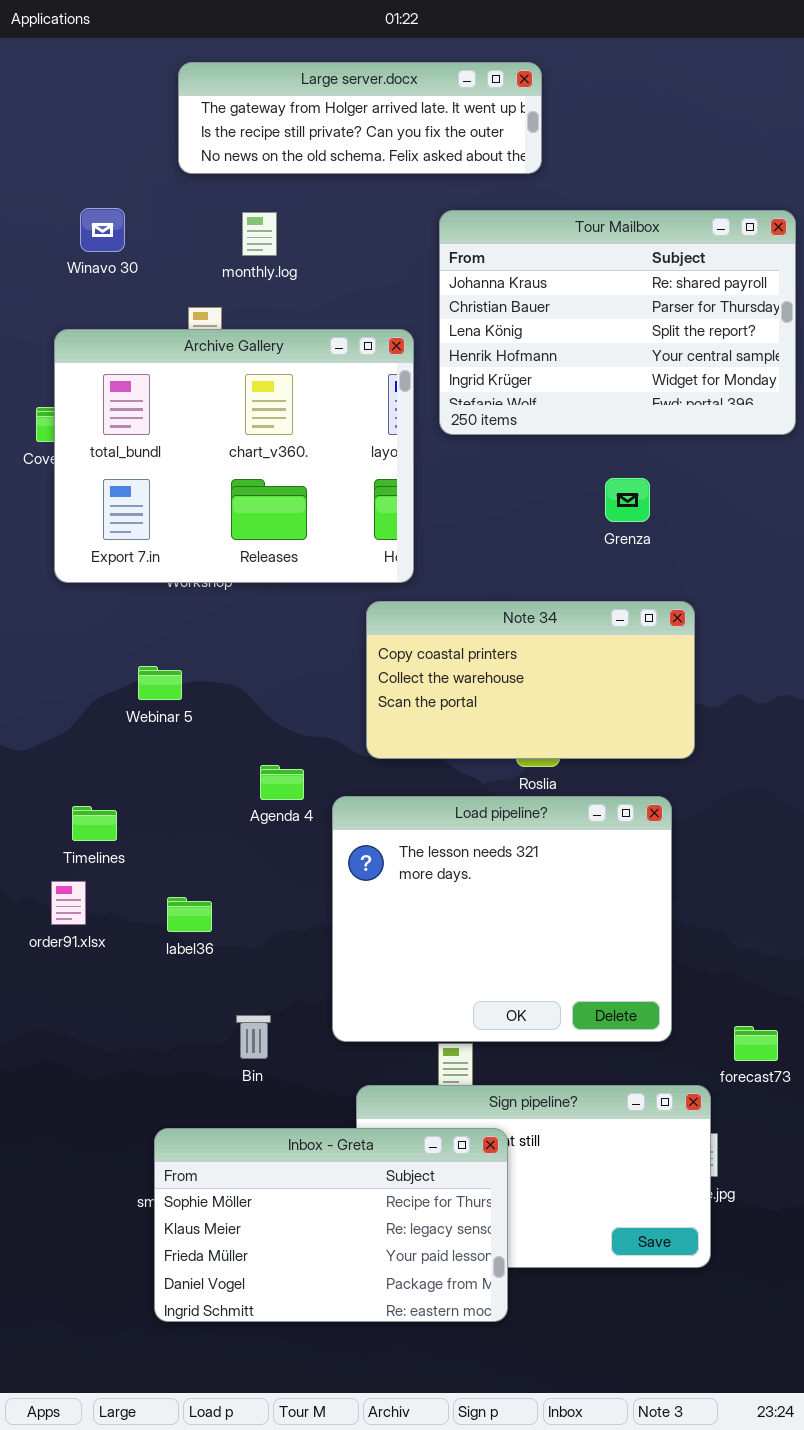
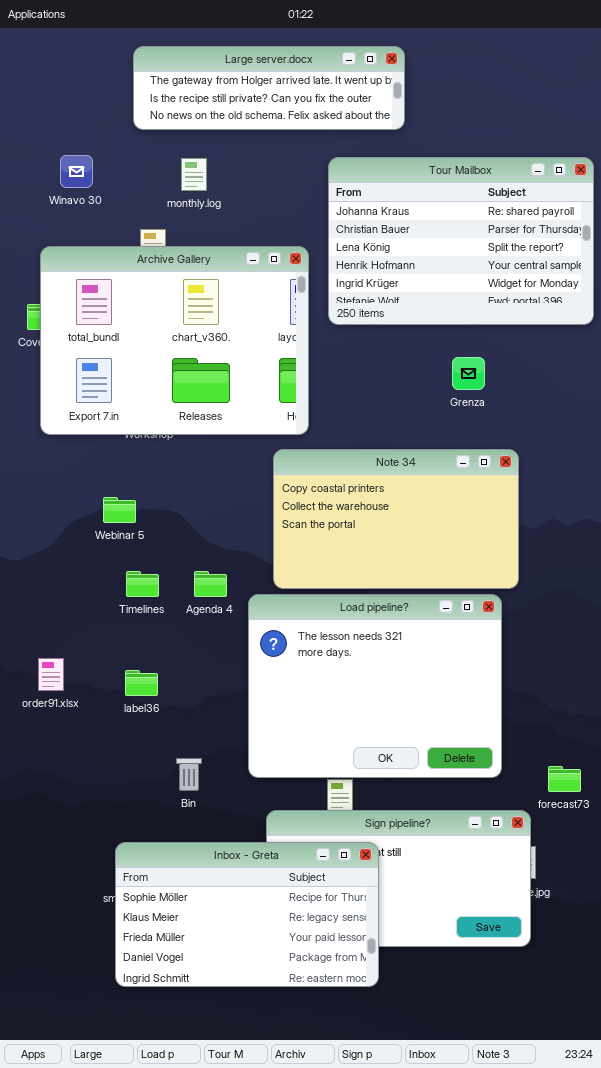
Note 34: [366,601,695,759] -> [273,449,519,589], resized
Timelines: [72,806,117,841] -> [126,571,159,597], moved

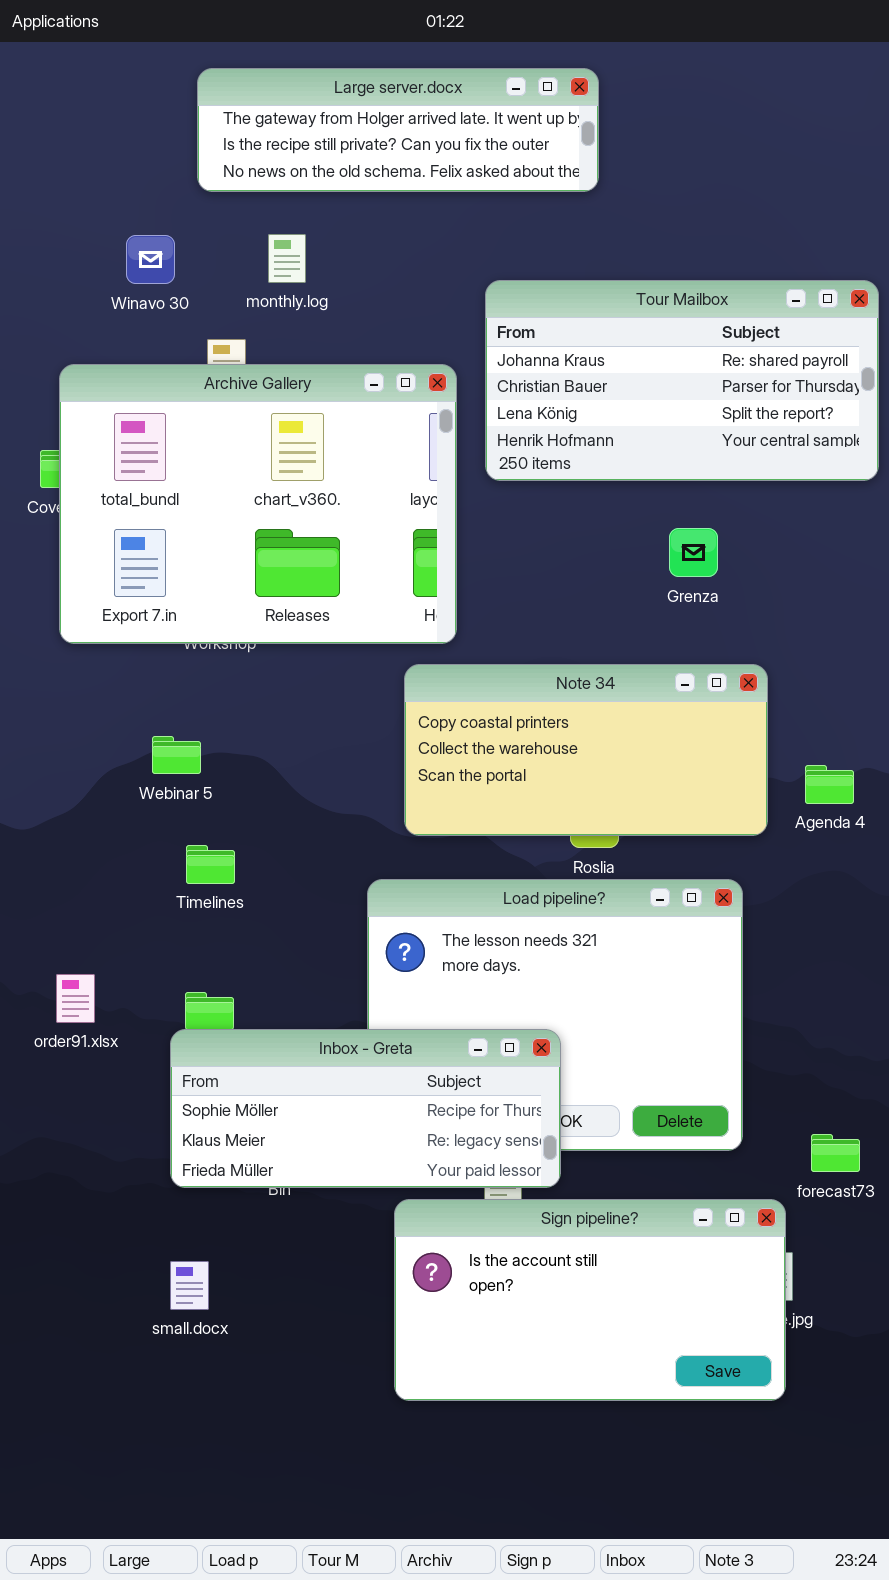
Winavo 30: [60,155,93,188] -> [126,235,175,284], moved
Tour Mailbox: [328,157,594,325] -> [485,280,879,481], resized
Note 34: [273,449,519,589] -> [404,664,768,836], resized
Agenda 4: [194,571,227,597] -> [805,765,854,804], moved
Inbox - Greta: [115,842,379,987] -> [170,1029,561,1188], moved, resized

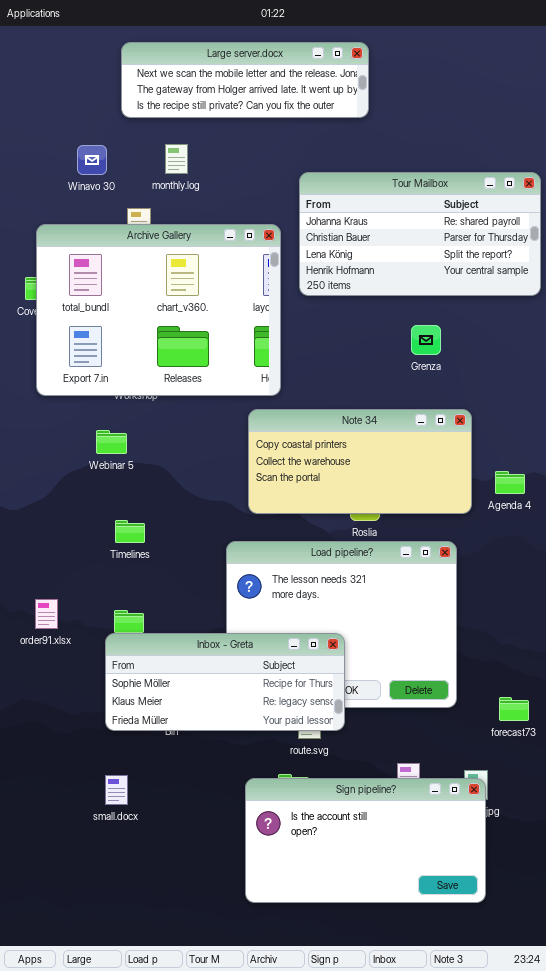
Large server.docx: [197,68,599,192] -> [121,42,369,118], scrolled up 1 row
Webinar 5: [152,736,201,774] -> [96,430,127,454], moved
Sign pipeline?: [394,1199,786,1401] -> [245,778,486,903], moved

